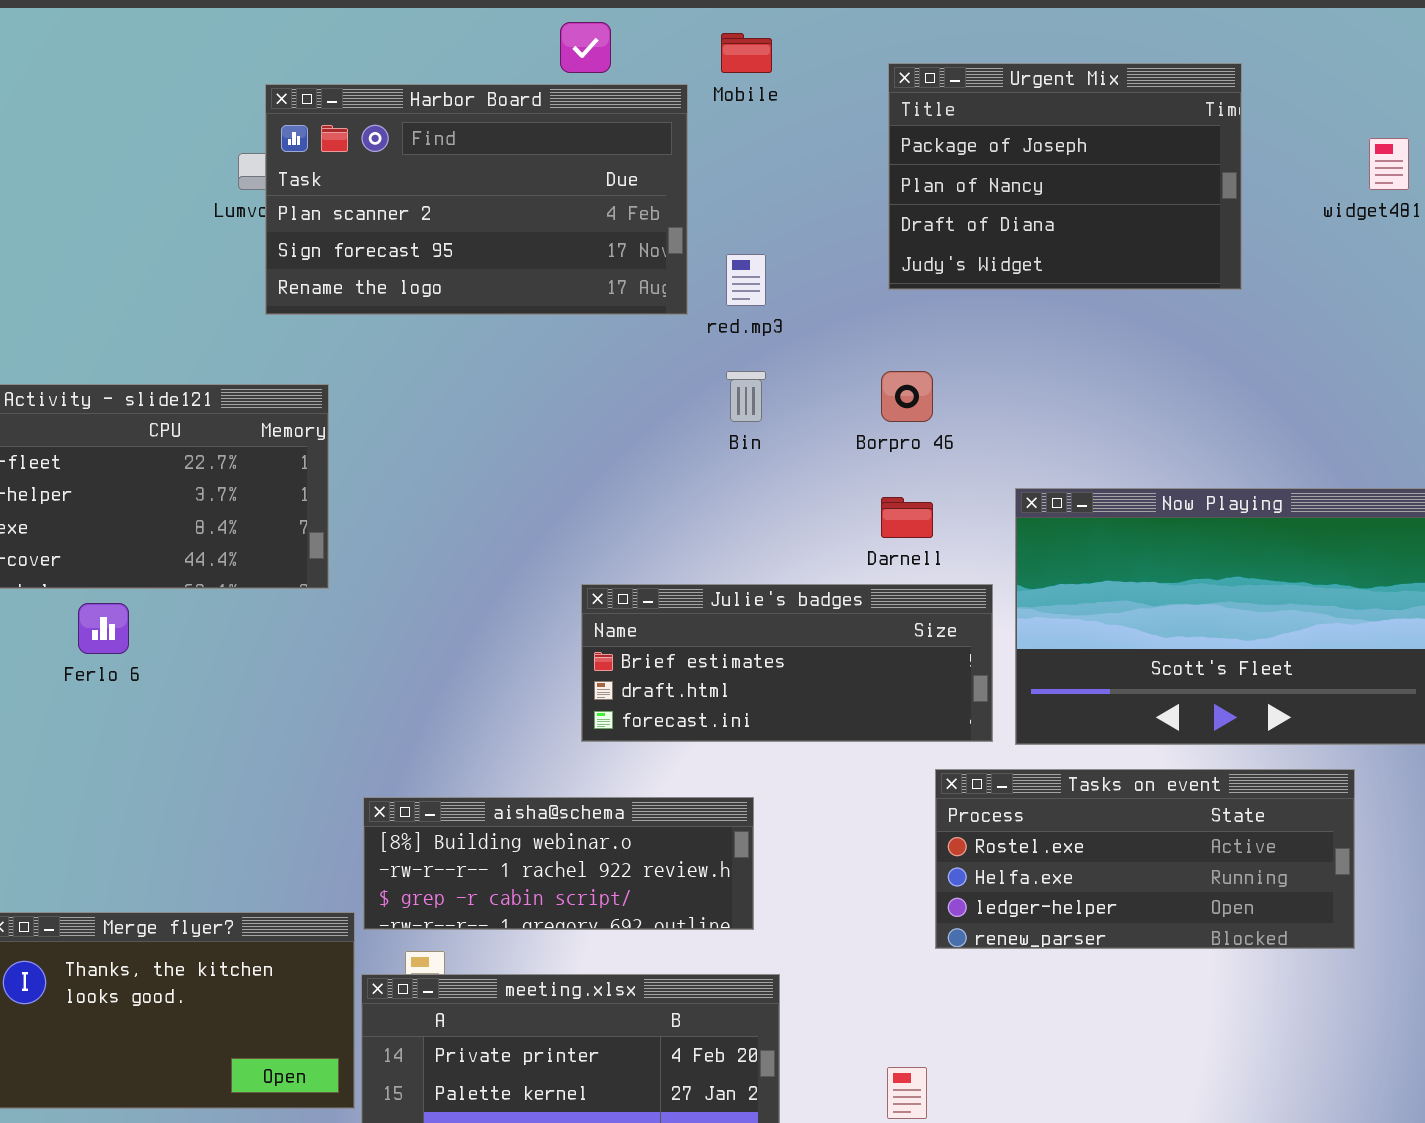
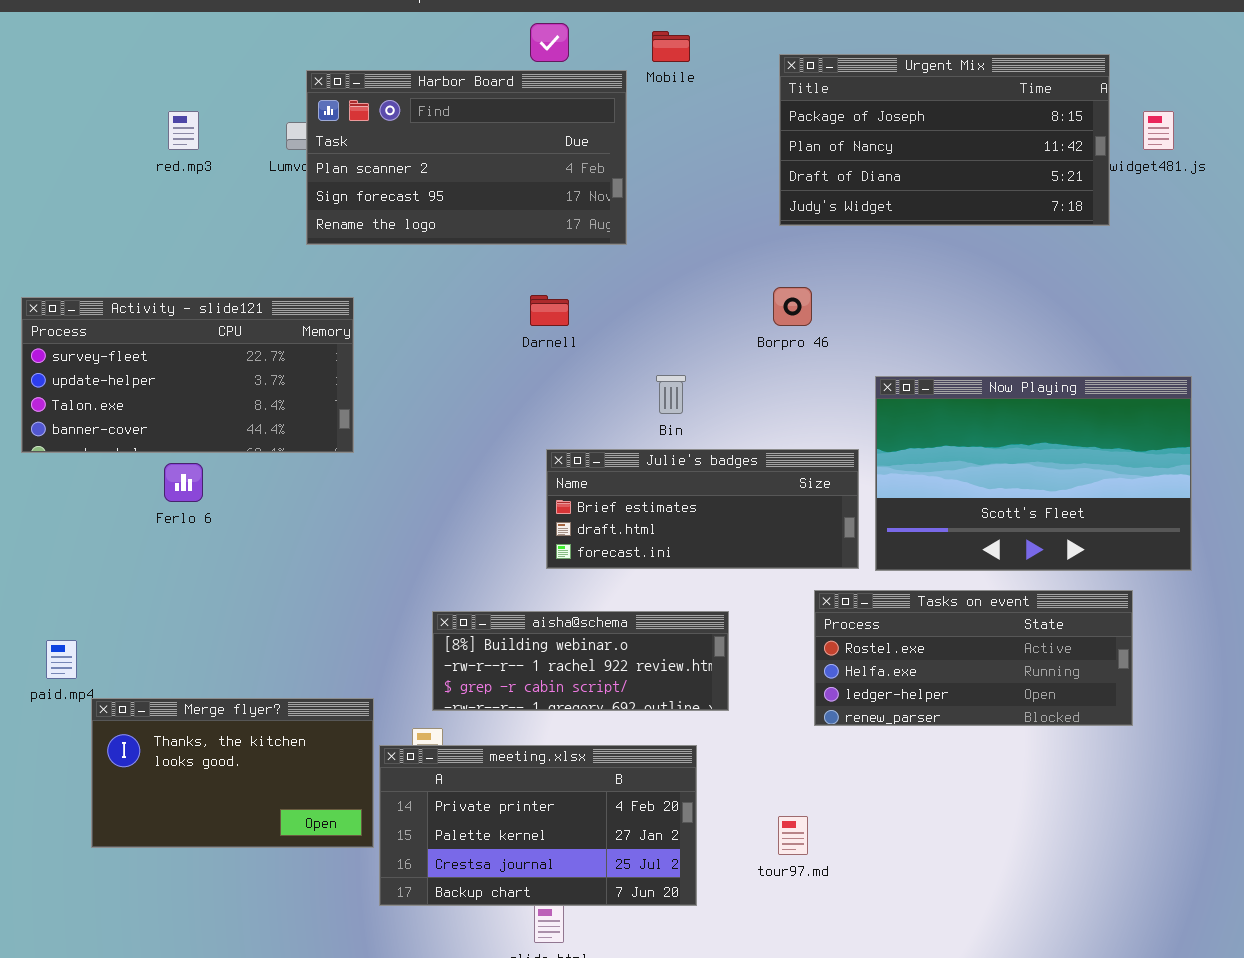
Urgent Mix: [888,63,1242,290] -> [779,54,1110,226], resized
red.mp3: [726,254,766,306] -> [168,111,199,150], moved
Bin: [726,371,766,422] -> [656,375,686,414], moved
Darnell: [881,497,933,538] -> [530,295,569,326], moved
aisha@schema: [363,797,754,930] -> [432,611,729,711], moved

